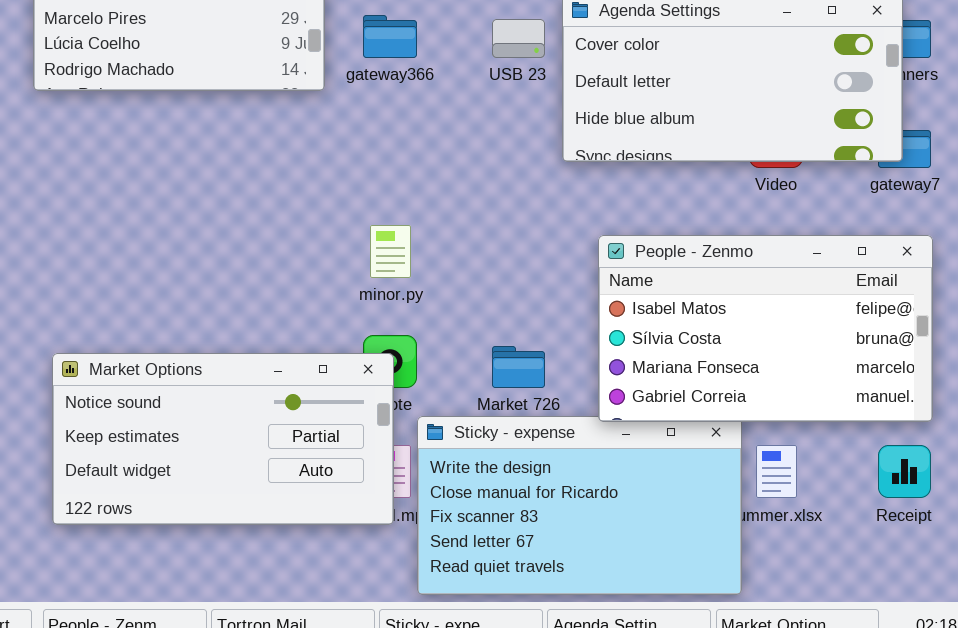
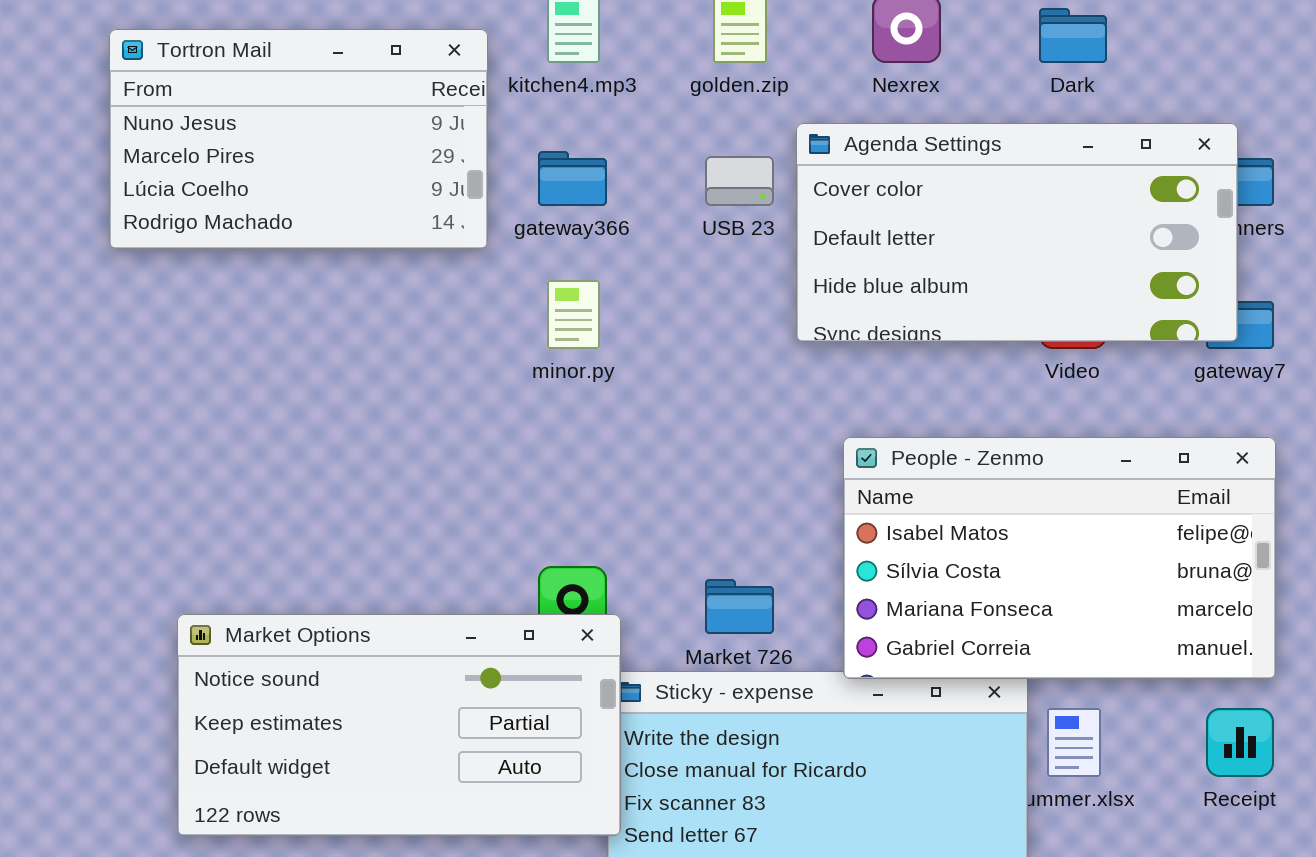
minor.py: [370,225,411,278] -> [547,280,600,349], moved
Market Options: [52,353,394,525] -> [177,614,621,836], moved

